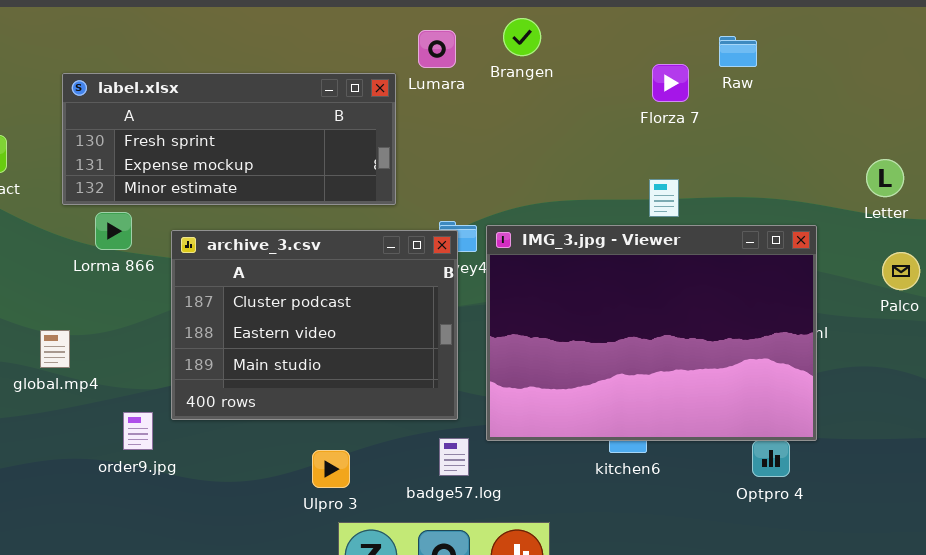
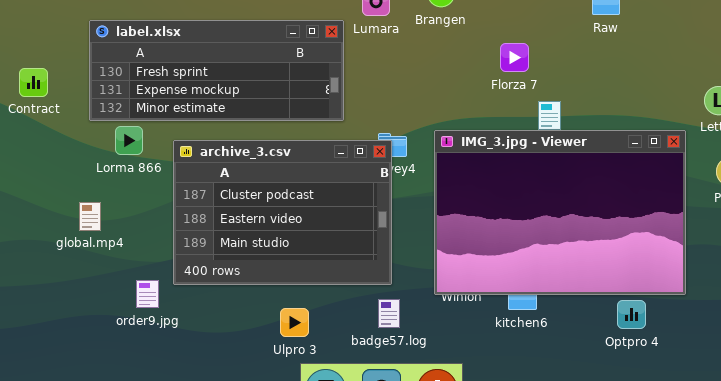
Florza 7: [652,64,689,102] -> [500,43,529,72], moved
IMG_3.jpg - Viewer: [486,225,817,441] -> [434,130,686,295], moved
global.mp4: [40,330,70,368] -> [79,202,101,231], moved

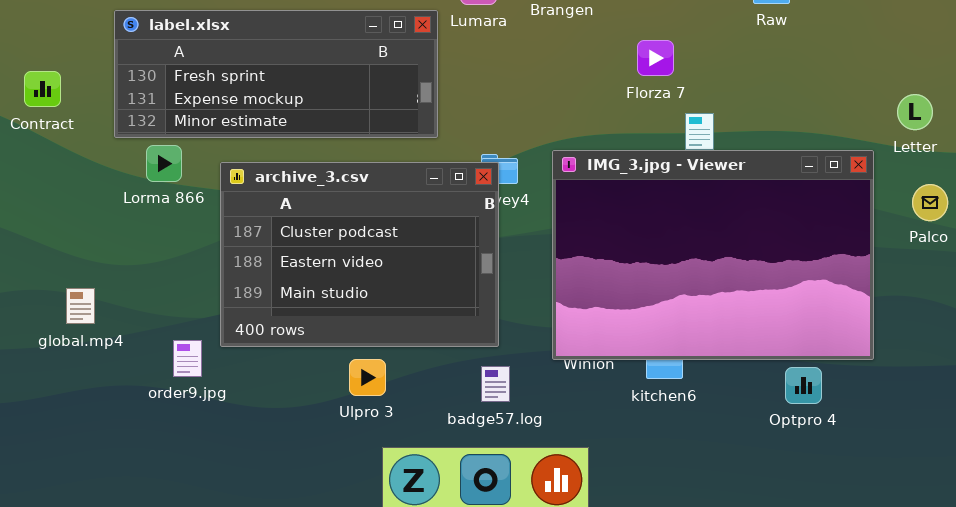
global.mp4: [79,202,101,231] -> [66,288,95,324], moved
Ulpro 3: [280,308,309,337] -> [349,359,386,396], moved

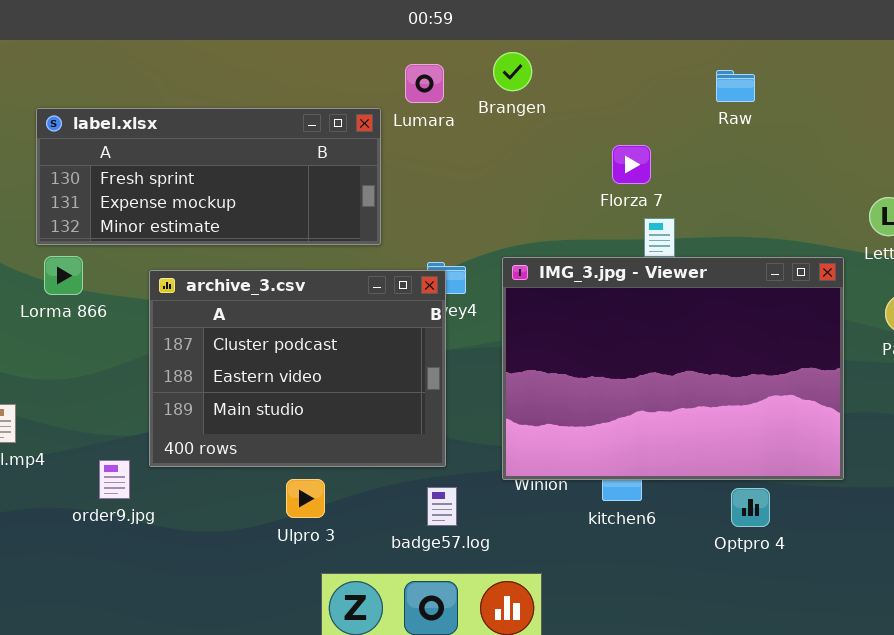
Florza 7: [637,40,674,76] -> [612,145,651,184], moved
Lorma 866: [146,145,182,182] -> [44,256,83,295], moved
Optpro 4: [785,367,822,404] -> [731,488,770,527], moved

